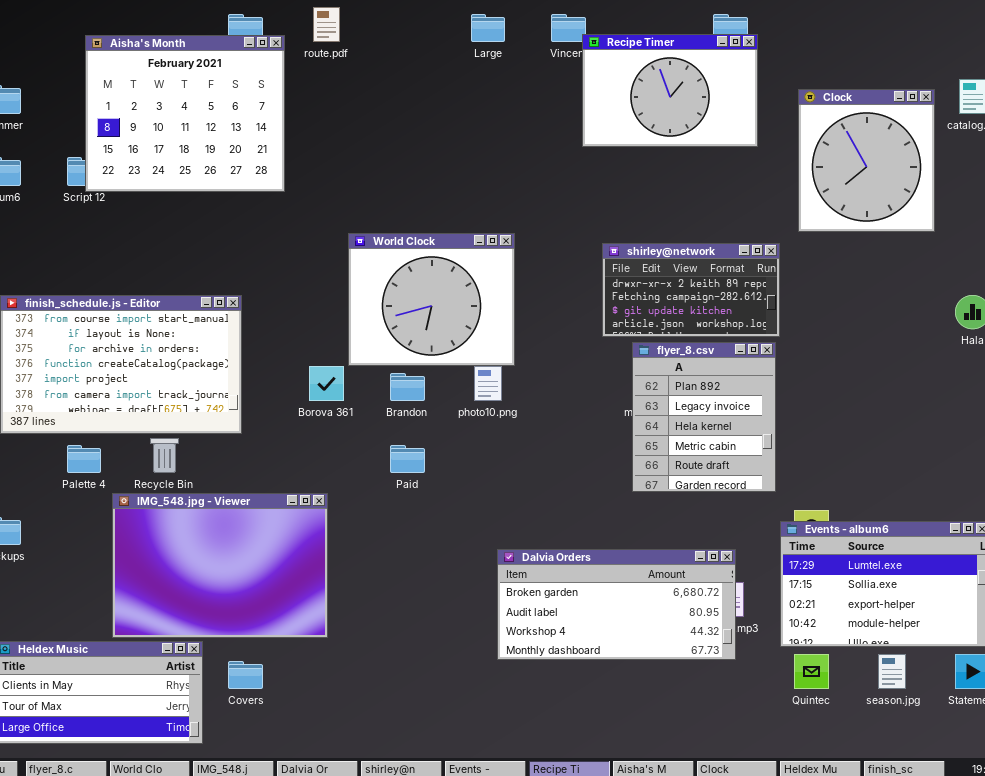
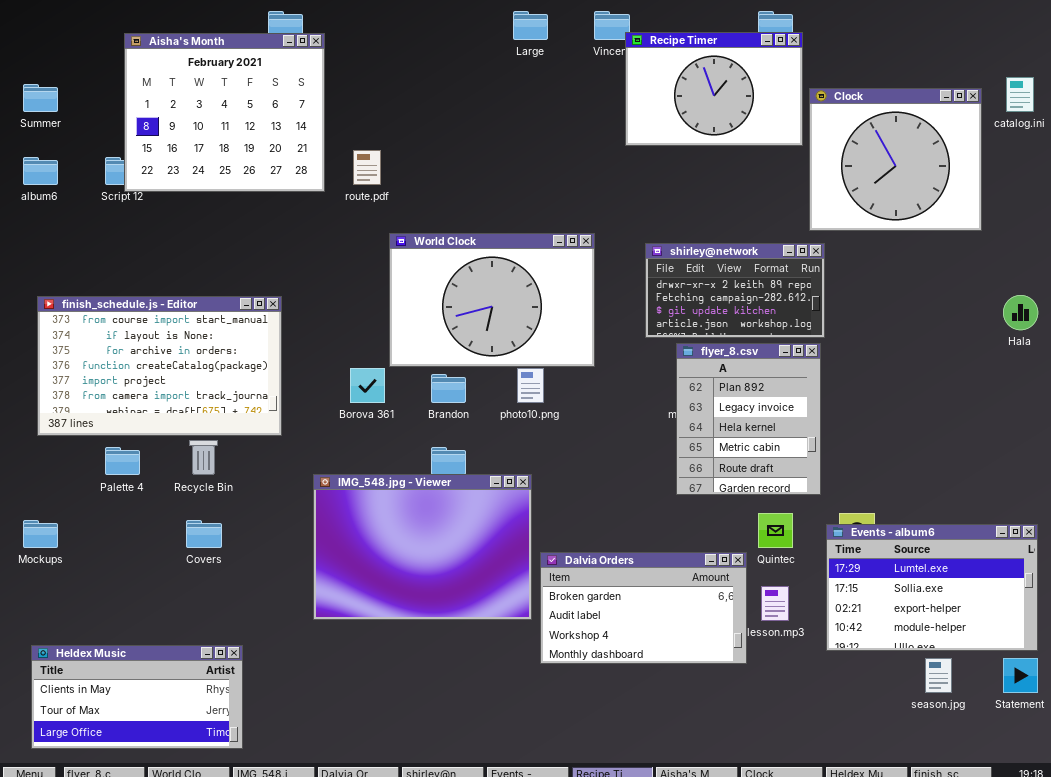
route.pdf: [313,7,340,42] -> [353,150,381,185], moved
Clock: [798,89,935,232] -> [809,88,982,231], resized
World Clock: [348,233,515,366] -> [389,233,595,367], resized
IMG_548.jpg - Viewer: [112,493,328,638] -> [313,474,532,620], moved
Dalvia Orders: [497,549,736,660] -> [540,552,747,664], resized
Quintec: [794,654,829,689] -> [758,513,793,548], moved
Covers: [228,661,263,689] -> [186,520,222,548], moved

